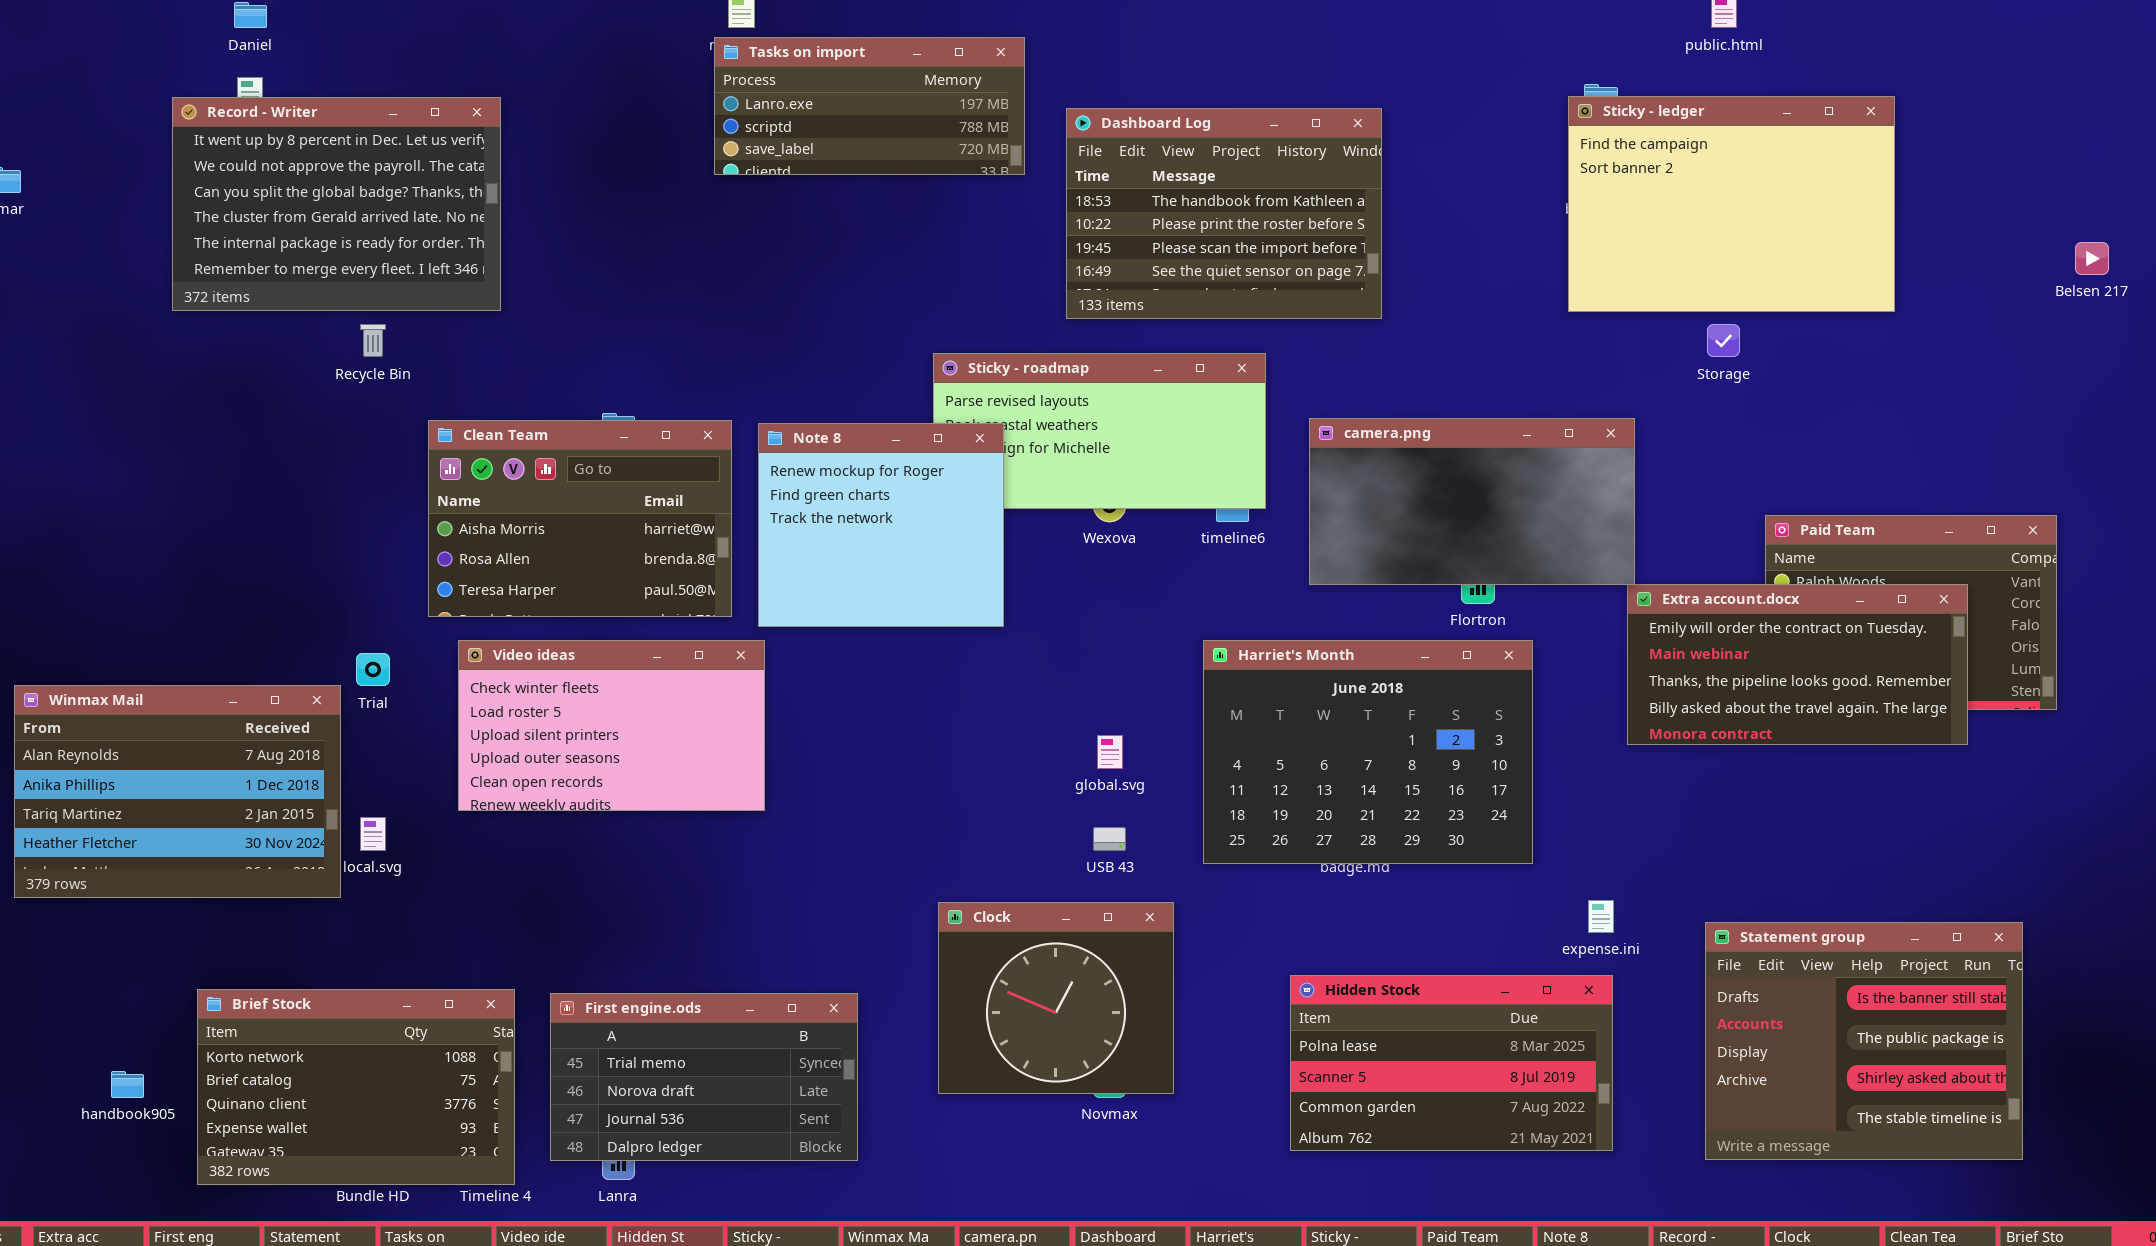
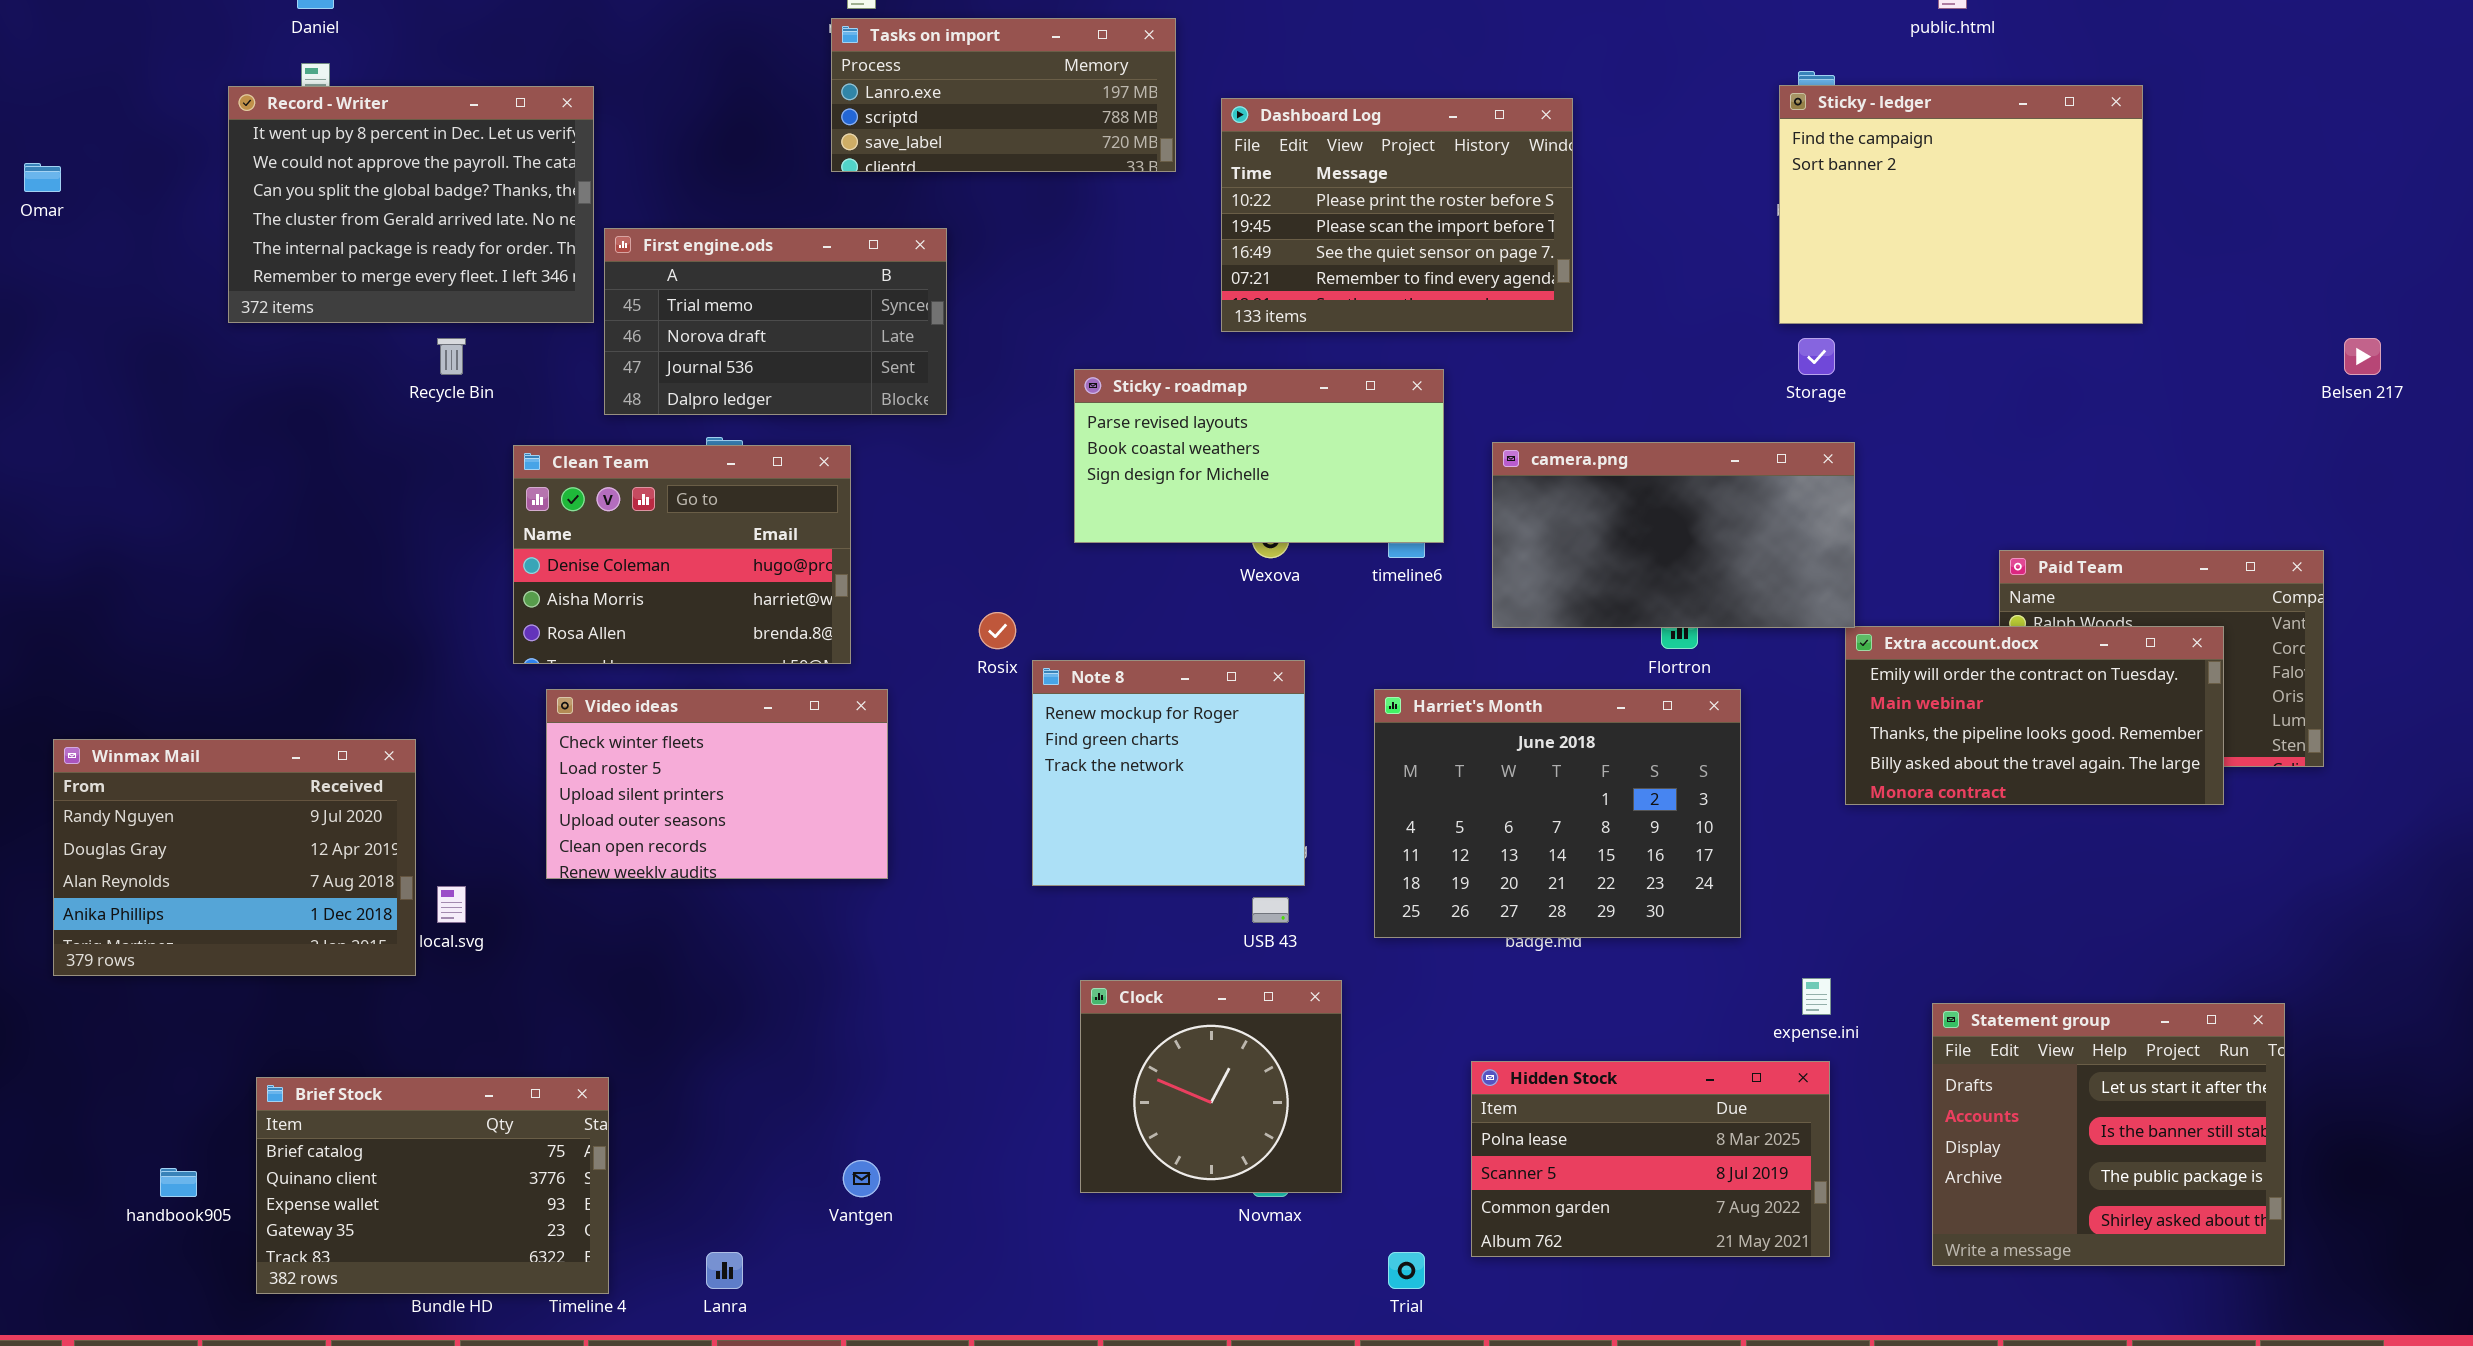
Dashboard Log: [1066,108,1382,319] -> [1221,98,1573,332], scrolled down 1 row
Belsen 217: [2075,242,2109,275] -> [2344,338,2381,375], moved
Storage: [1707,324,1740,357] -> [1798,338,1835,375], moved
Clean Team: [428,420,732,617] -> [513,445,851,664], scrolled up 1 row
Note 8: [758,423,1004,627] -> [1032,660,1305,886], moved
Trial: [356,653,390,686] -> [1388,1252,1425,1289], moved
Winmax Mail: [14,685,341,898] -> [53,739,416,976], scrolled up 2 rows
Statement group: [1705,922,2023,1160] -> [1932,1003,2285,1266], scrolled up 1 row
Brief Stock: [197,989,515,1185] -> [256,1077,609,1294], scrolled down 1 row
First engine.ods: [550,993,858,1161] -> [604,228,947,415], moved

